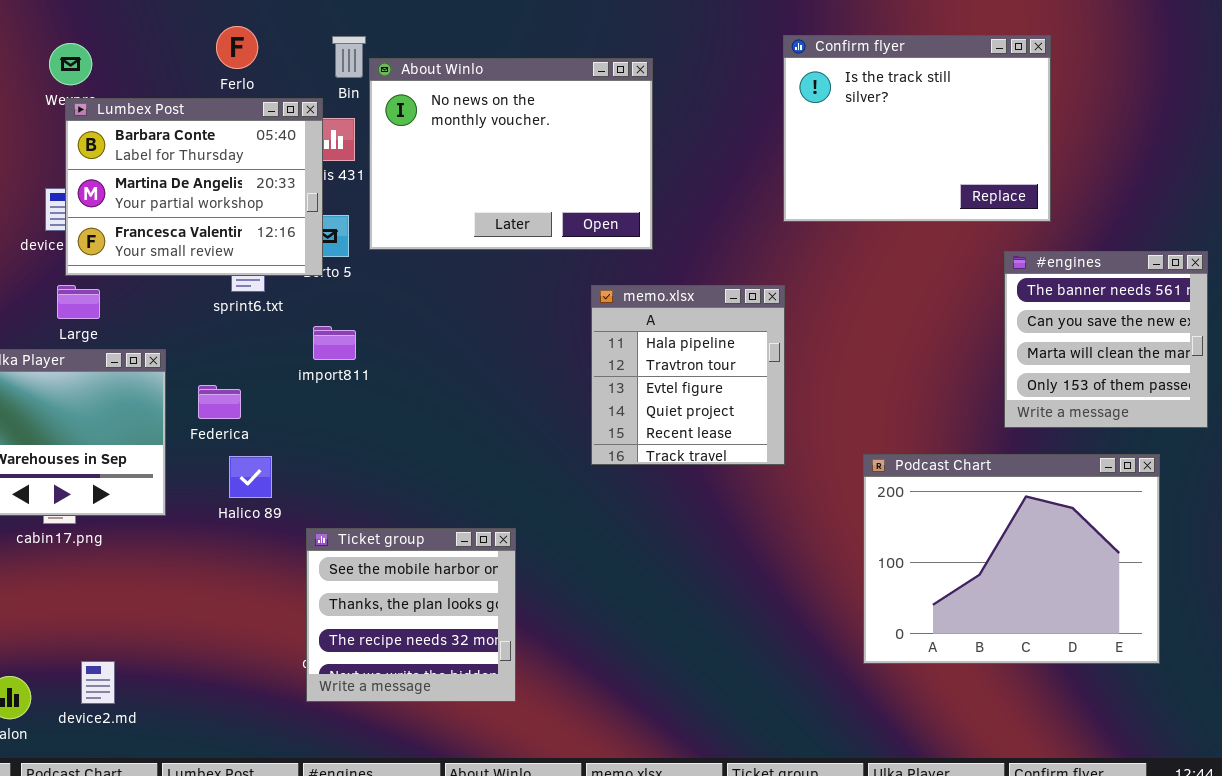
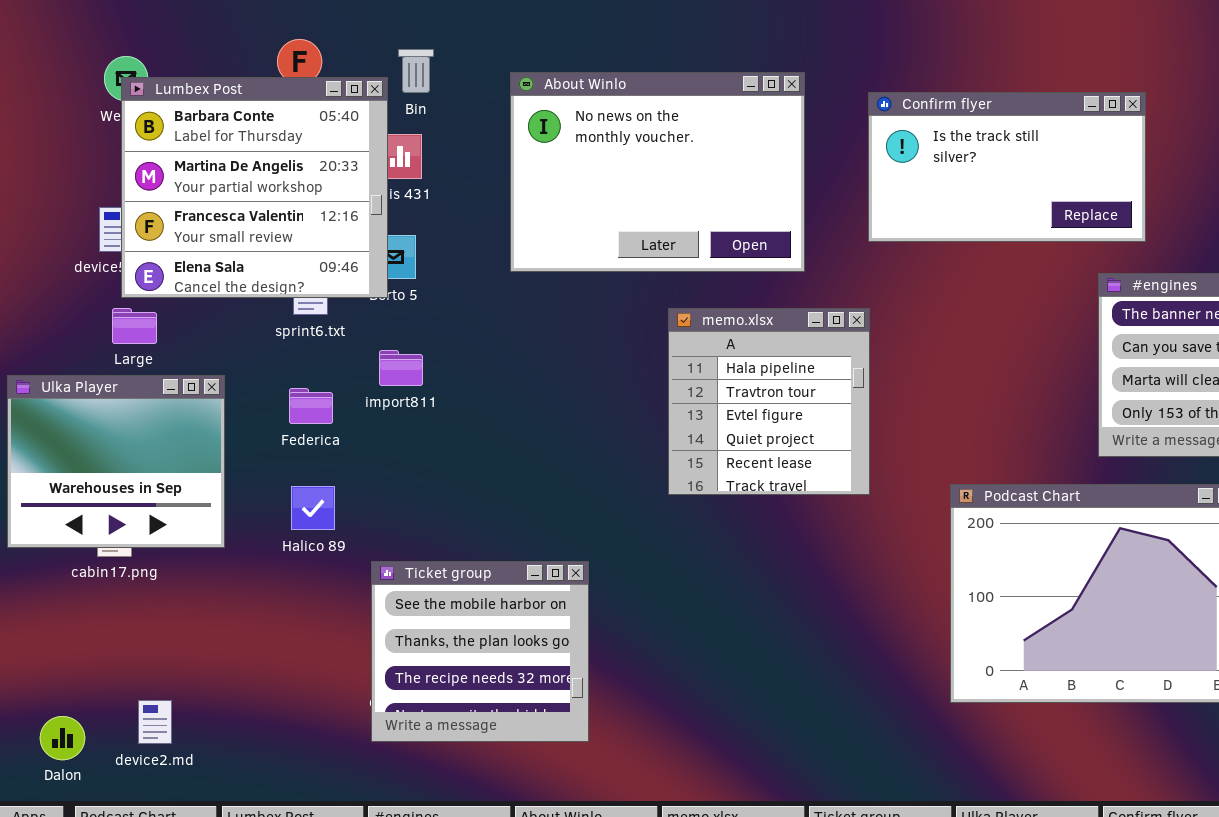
Confirm flyer: [783,35,1051,222] -> [868,92,1146,242], resized
About Winlo: [369,58,653,250] -> [510,72,805,272], moved
Lumbex Post: [65,98,323,276] -> [121,77,388,298], resized
Federica: [198,385,241,419] -> [289,388,333,424], moved

